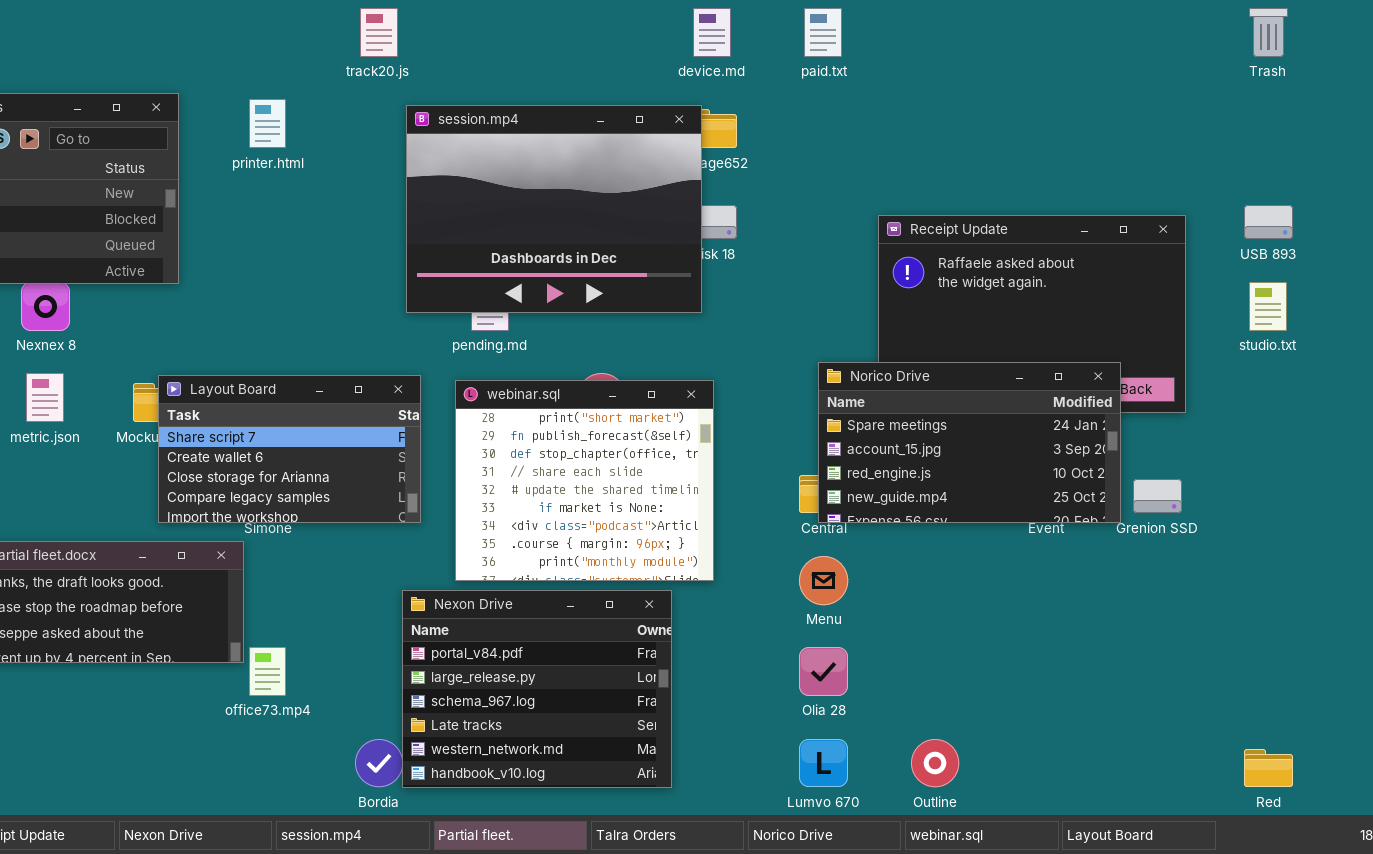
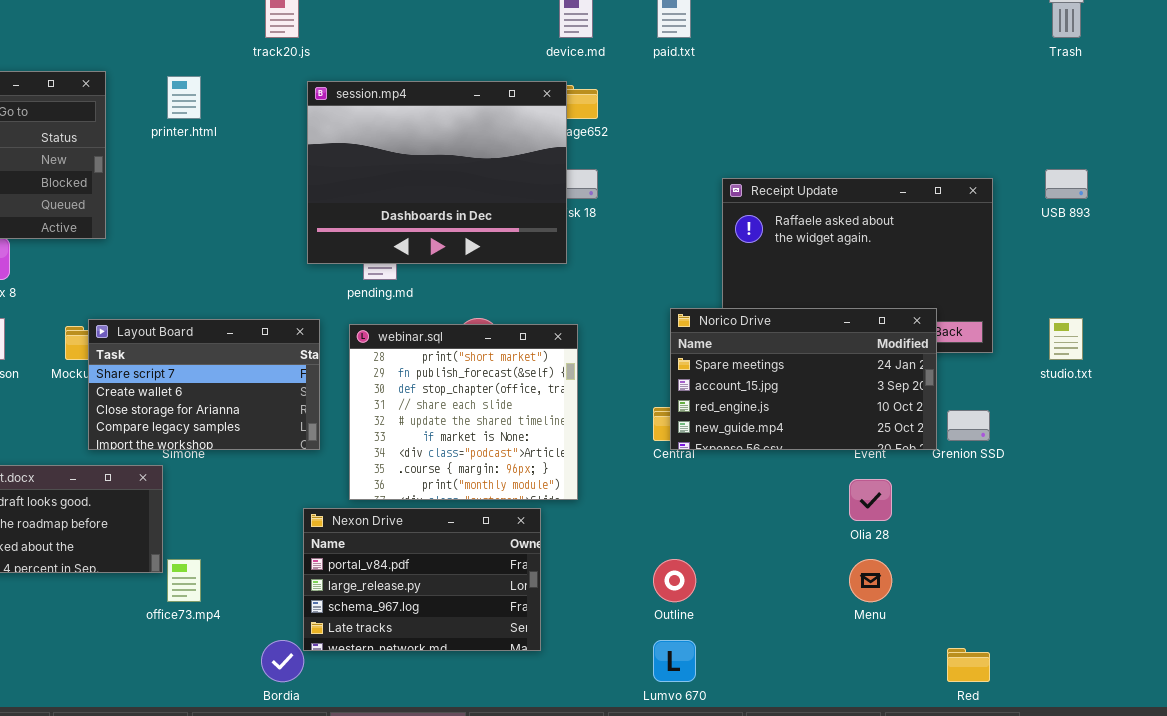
studio.txt: [1249,282,1287,331] -> [1049,318,1083,360], moved
Menu: [799,556,848,605] -> [849,559,892,602], moved
Nexon Drive: [402,590,672,788] -> [303,508,541,651], resized
Olia 28: [799,647,848,696] -> [849,479,892,521], moved
Outline: [911,739,959,787] -> [653,559,696,602], moved
Red: [1244,749,1293,787] -> [947,648,990,682], moved

